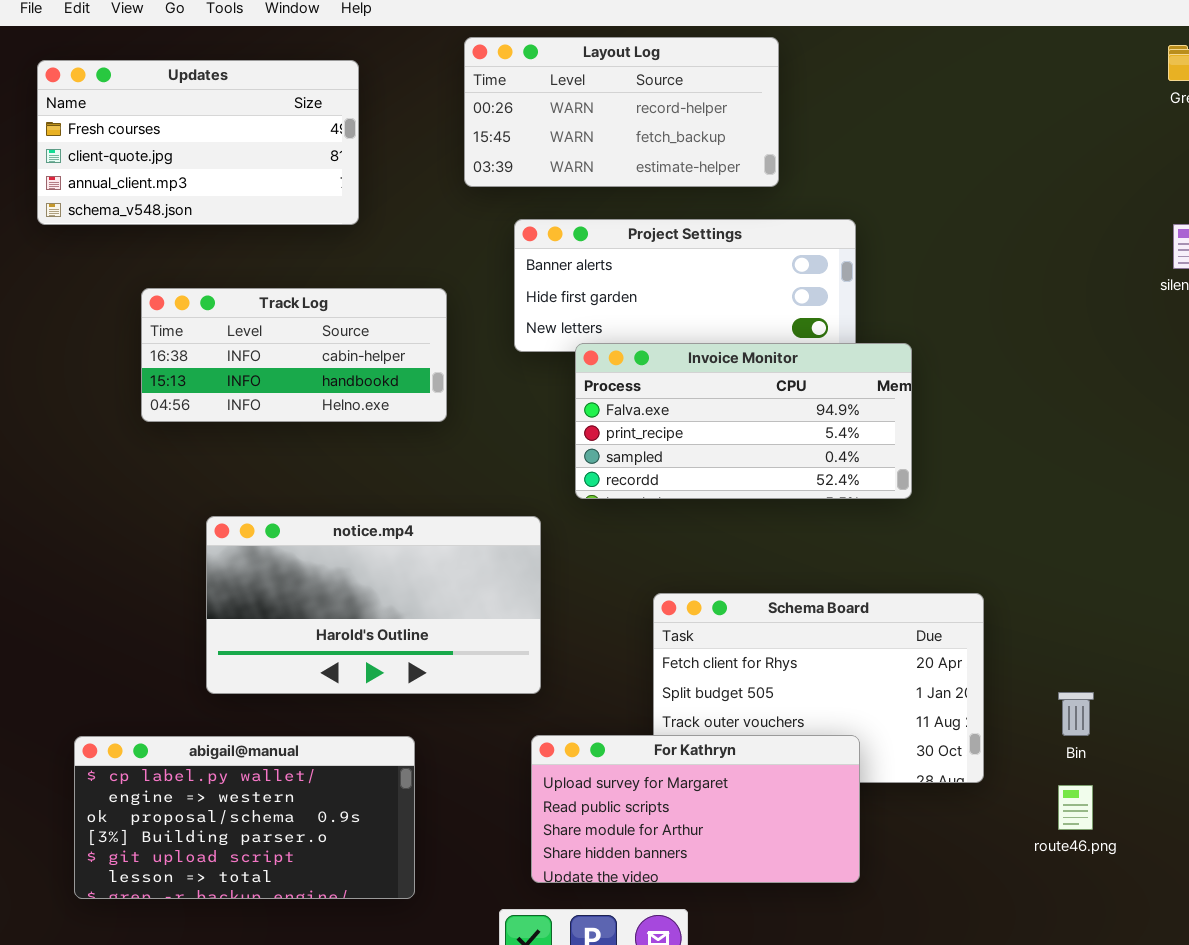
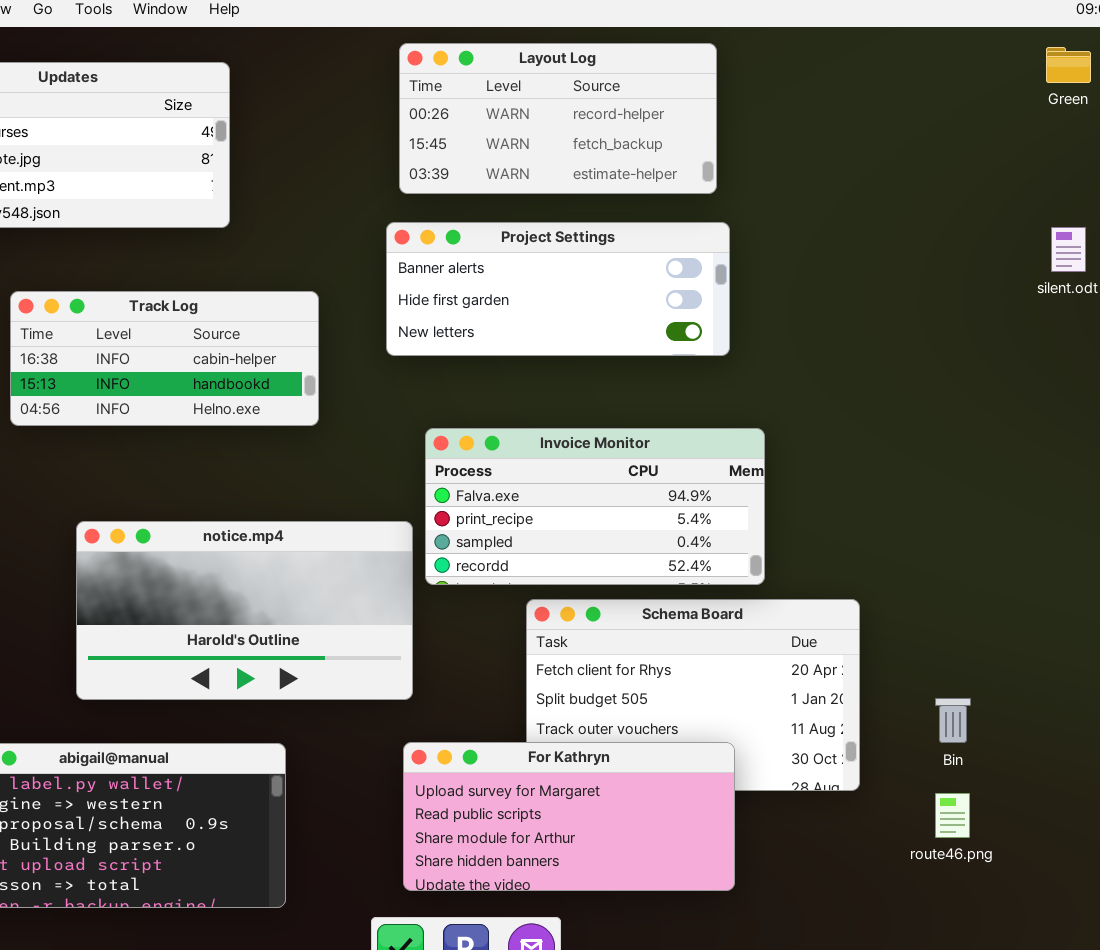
Layout Log: [464,37,779,187] -> [399,43,717,194], moved
Invoice Monitor: [575,343,912,499] -> [425,428,765,585], moved

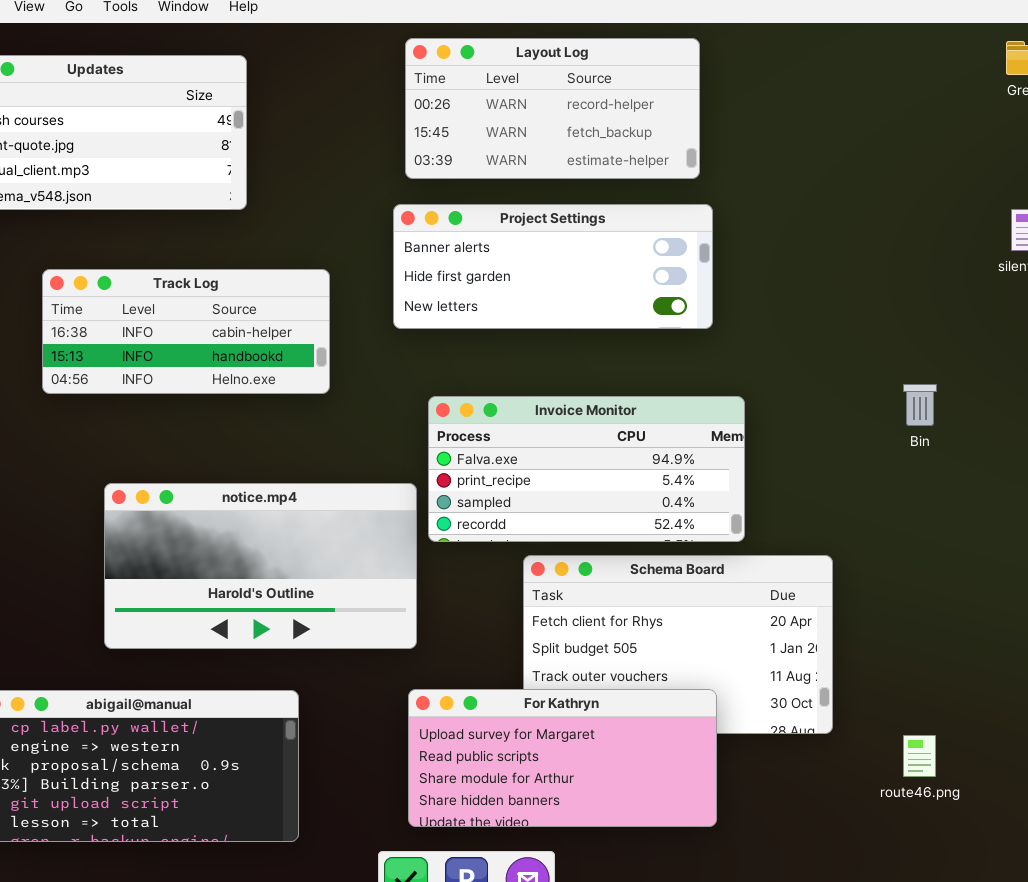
Bin: [935,698,971,743] -> [903,384,937,426], moved

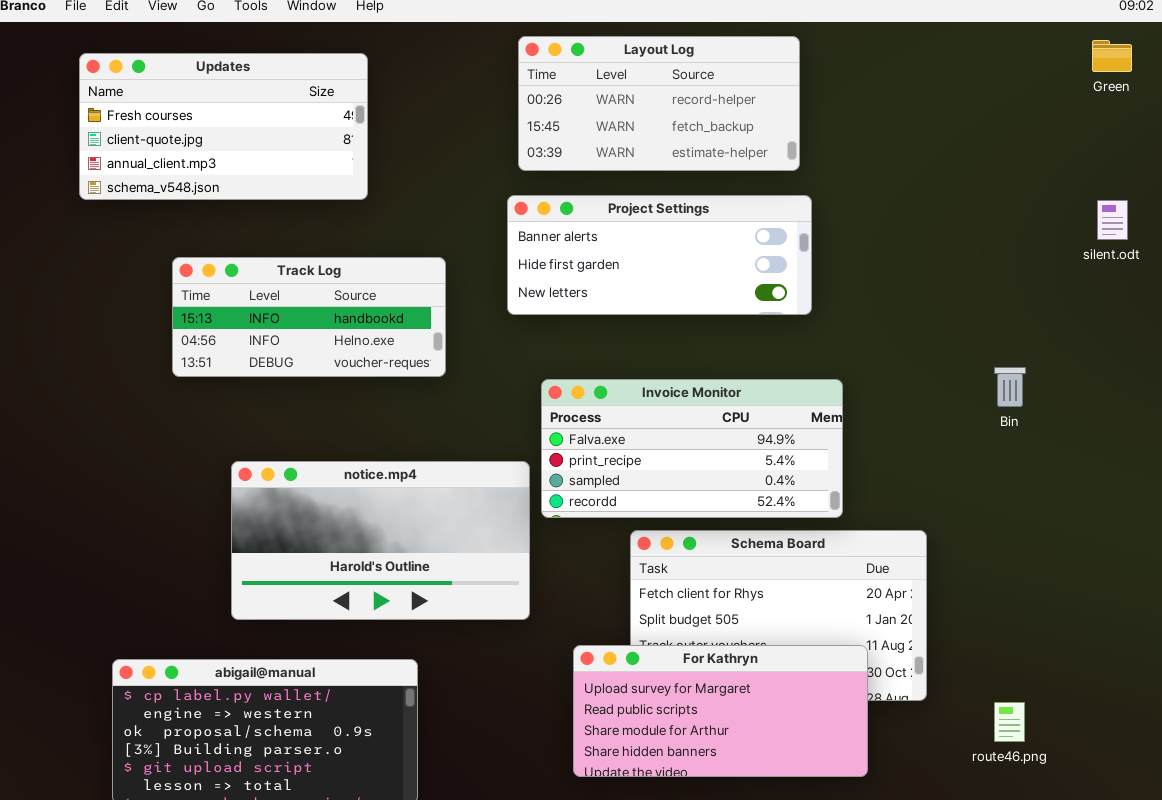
Track Log: [42,269,330,394] -> [172,257,446,377], scrolled down 1 row
For Kathryn: [408,689,717,827] -> [573,645,868,777], moved

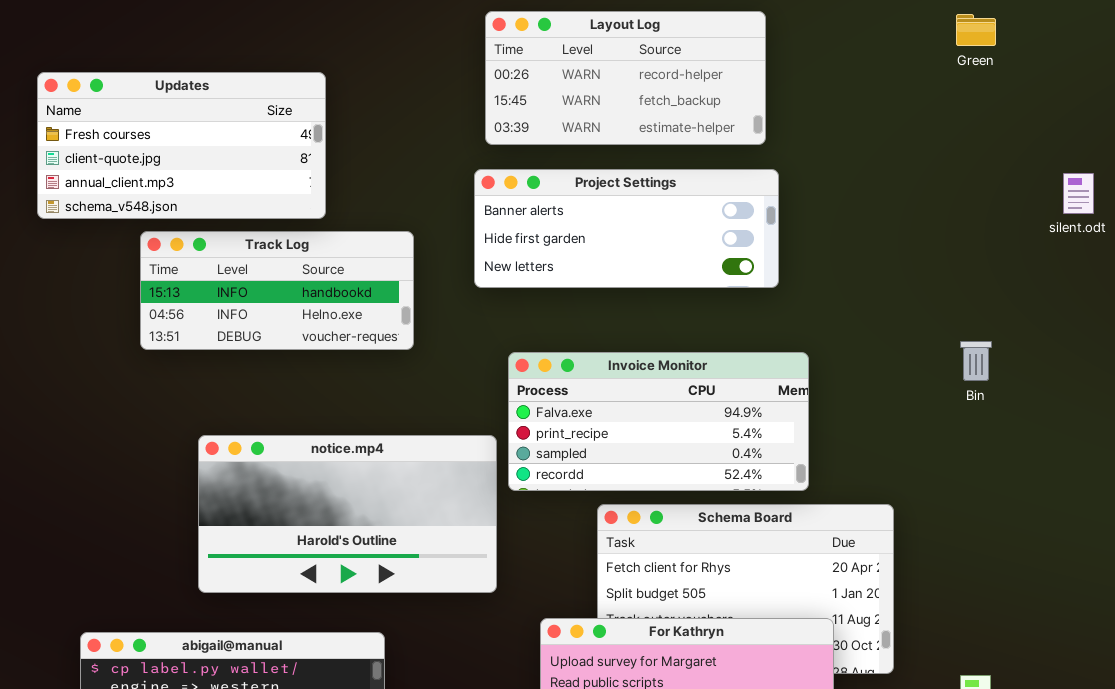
Green: [1092,40,1132,72] -> [956,14,996,46], moved
Updates: [79,53,368,200] -> [37,72,326,219], moved

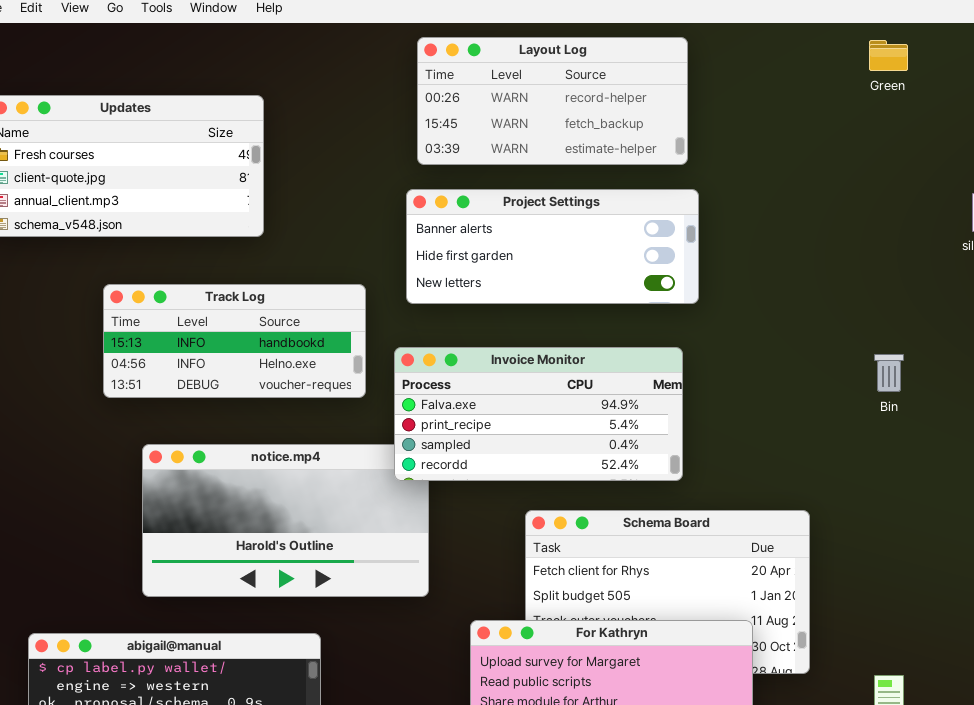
Track Log: [140,231,414,350] -> [103,284,366,398], moved
Invoice Monitor: [508,352,809,491] -> [394,347,683,481], moved

